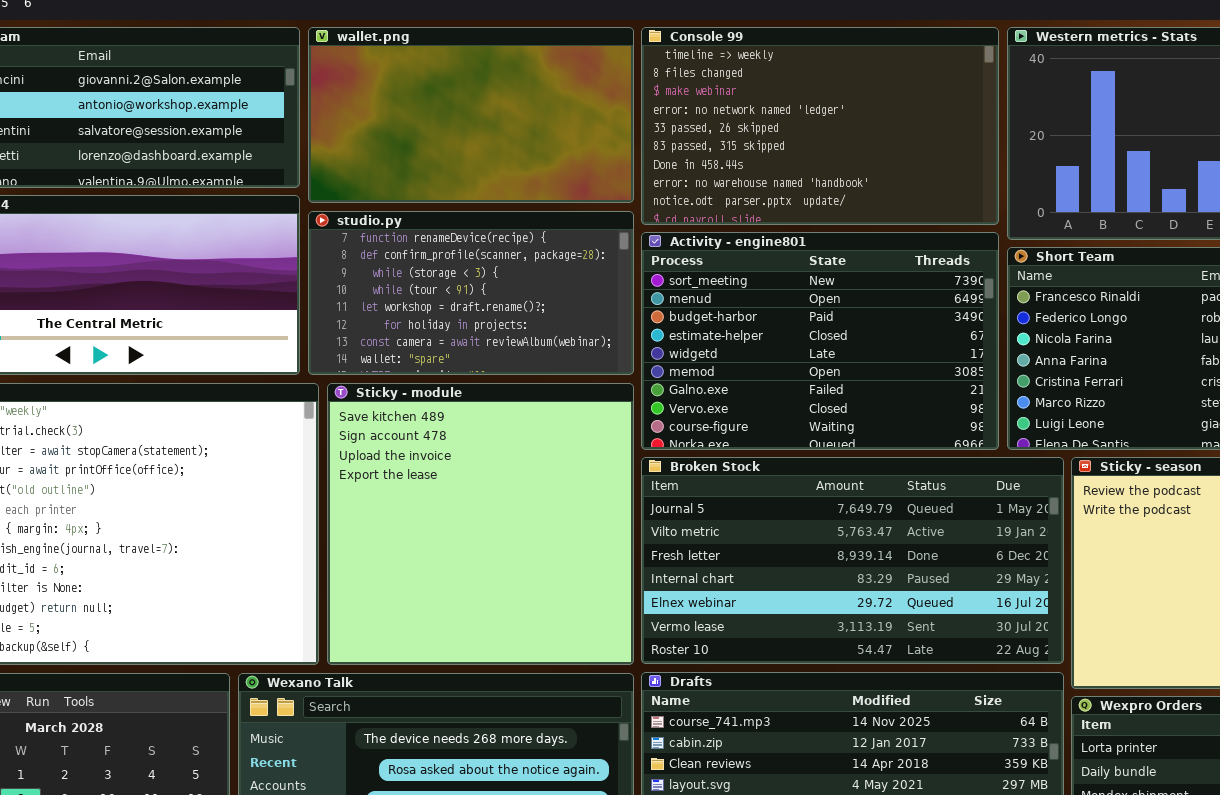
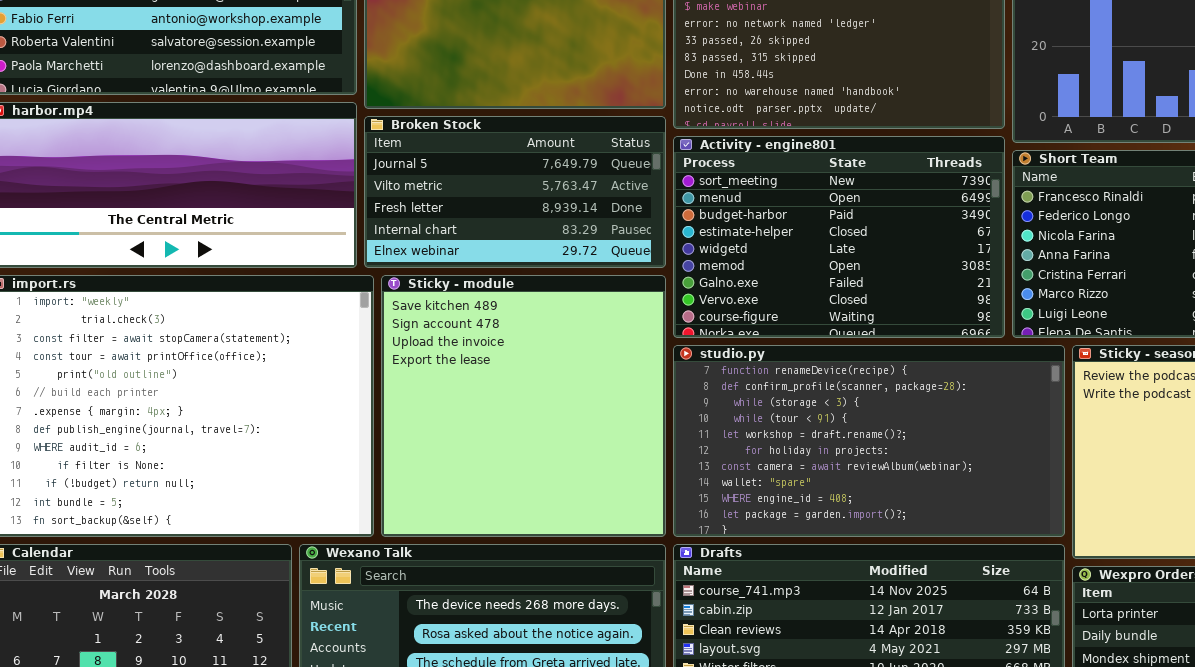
studio.py: [308,211,634,375] -> [673,345,1065,537], moved, resized
Broken Stock: [641,457,1064,664] -> [364,116,666,268], moved, resized

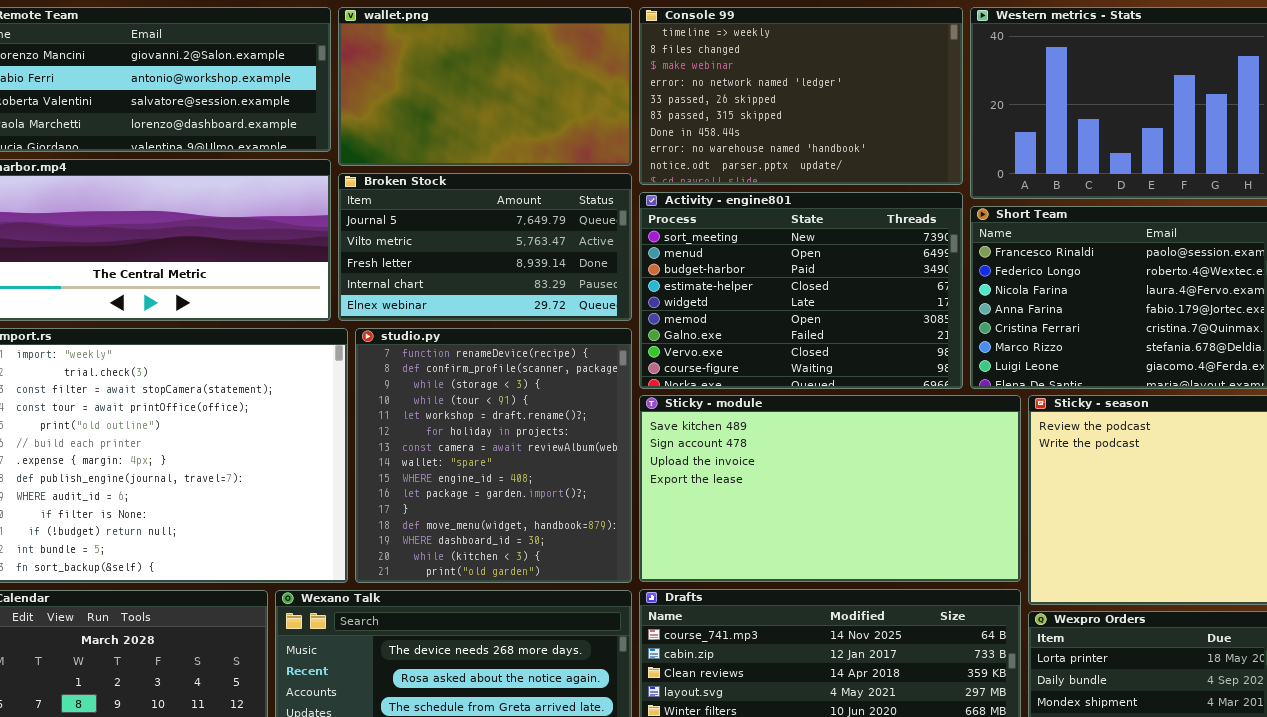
Sticky - module: [381,275,666,537] -> [639,395,1021,582], moved, resized
studio.py: [673,345,1065,537] -> [355,328,632,583], moved, resized

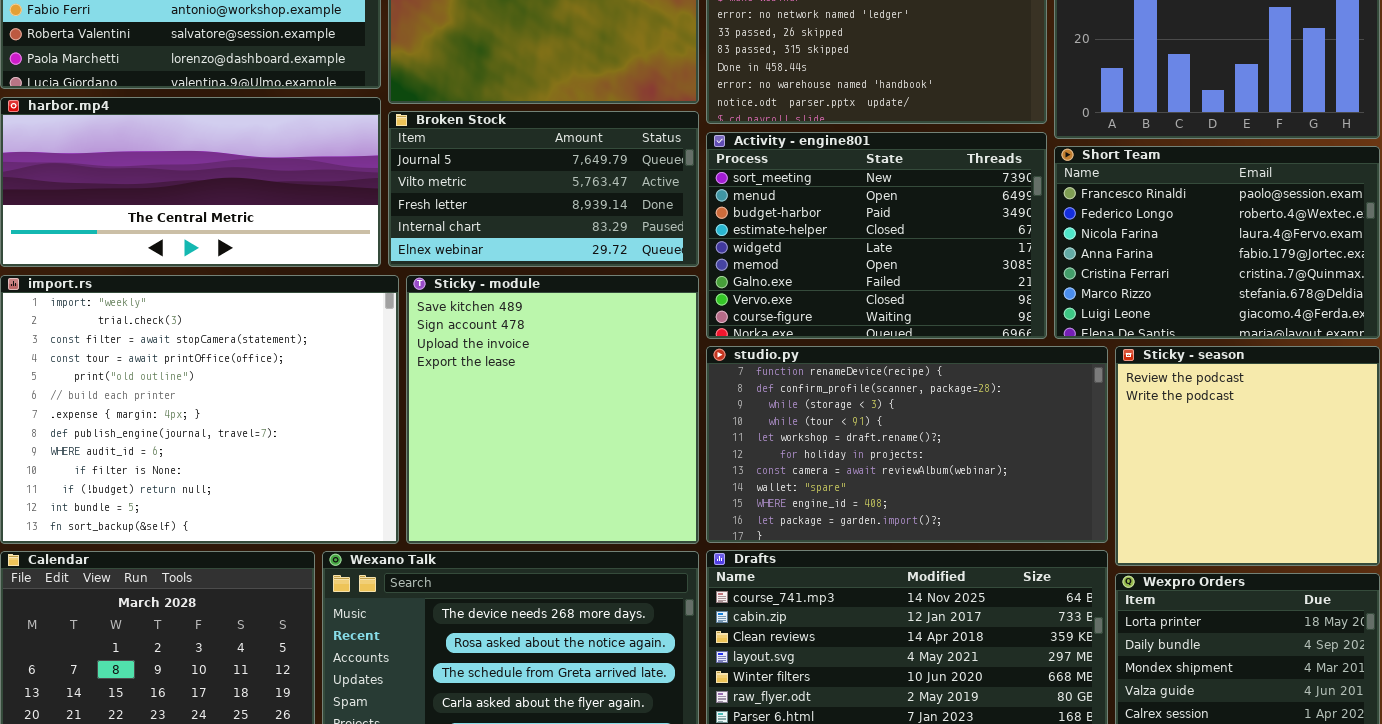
studio.py: [355,328,632,583] -> [706,346,1108,543], moved, resized
Sticky - module: [639,395,1021,582] -> [406,275,699,544], moved, resized

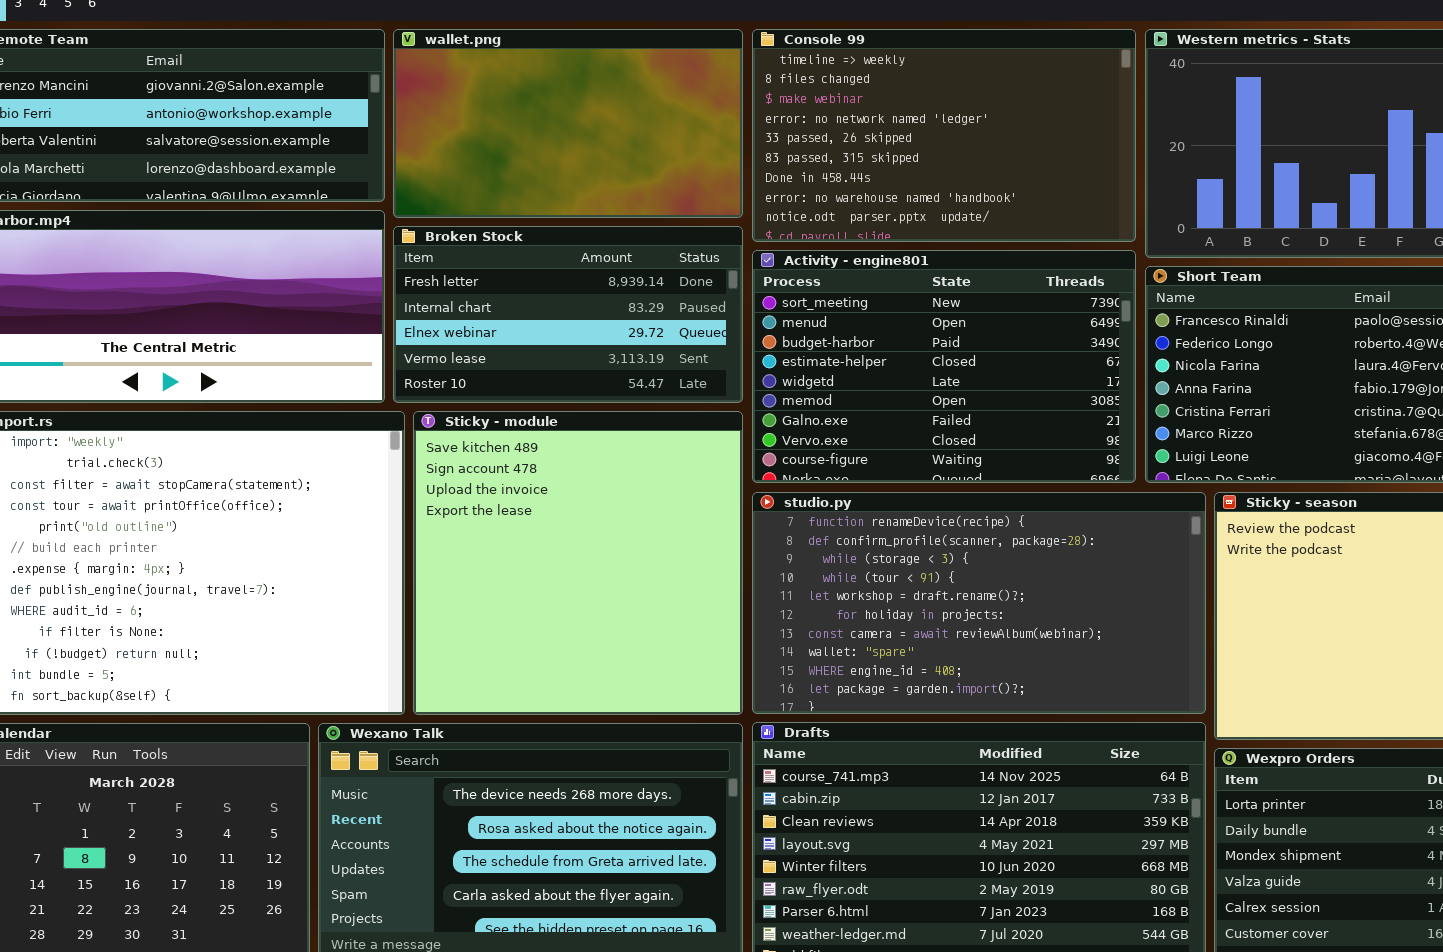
Broken Stock: [388,111,699,267] -> [393,226,743,403], scrolled down 2 rows

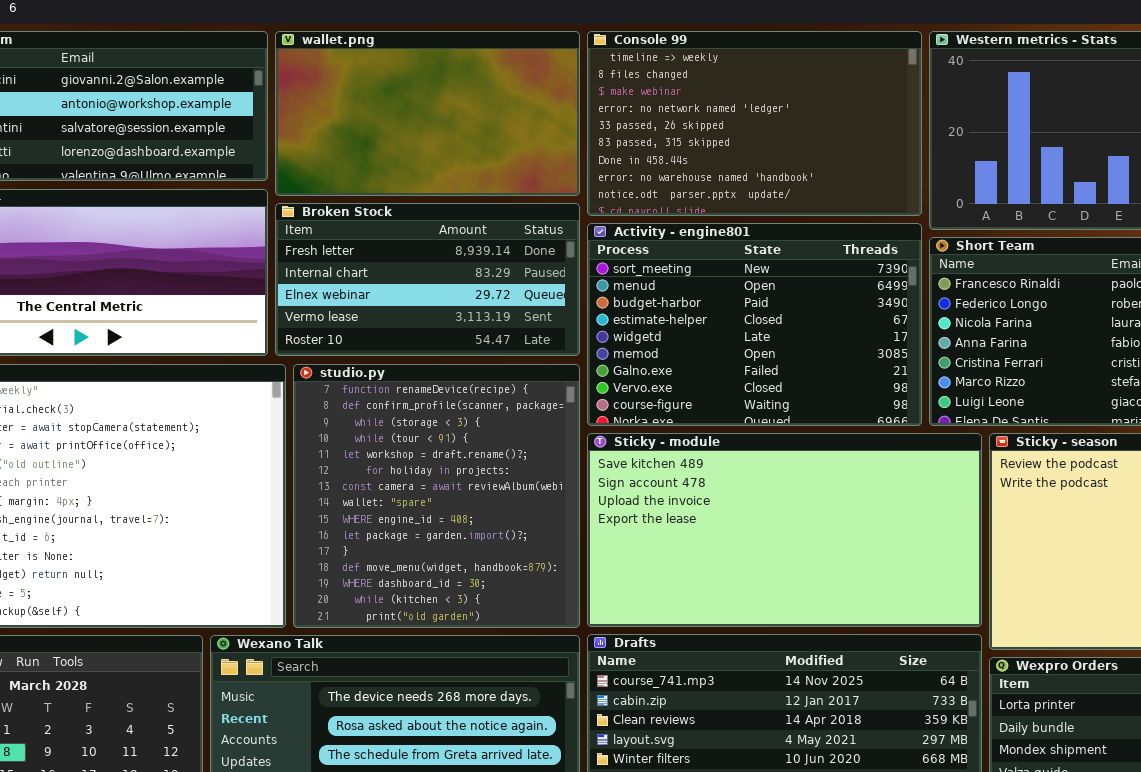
Sticky - module: [413,411,743,715] -> [587,433,982,627], moved, resized
studio.py: [752,492,1206,714] -> [293,364,580,628], moved, resized

